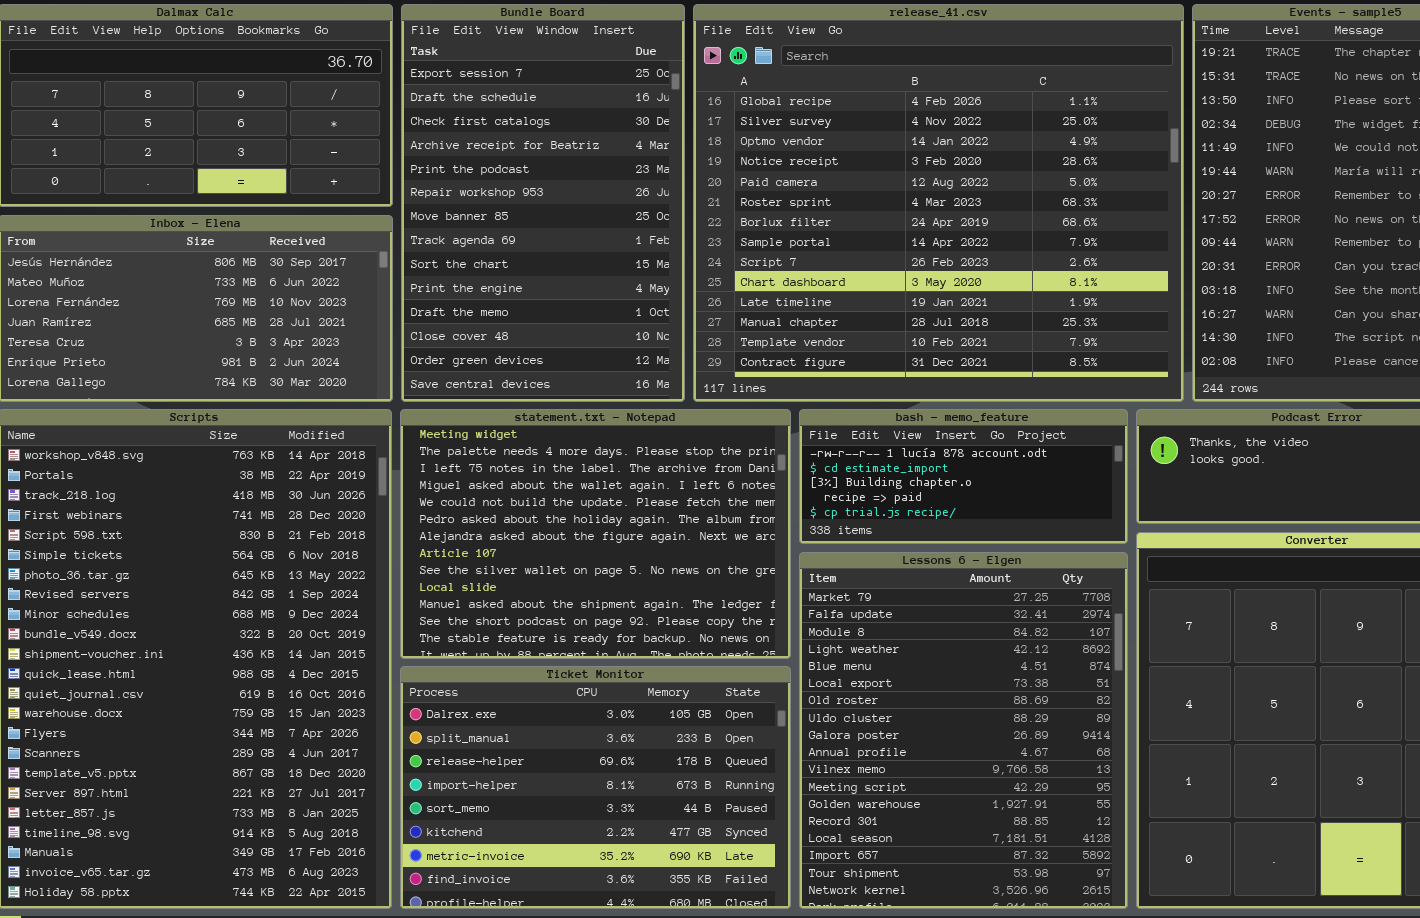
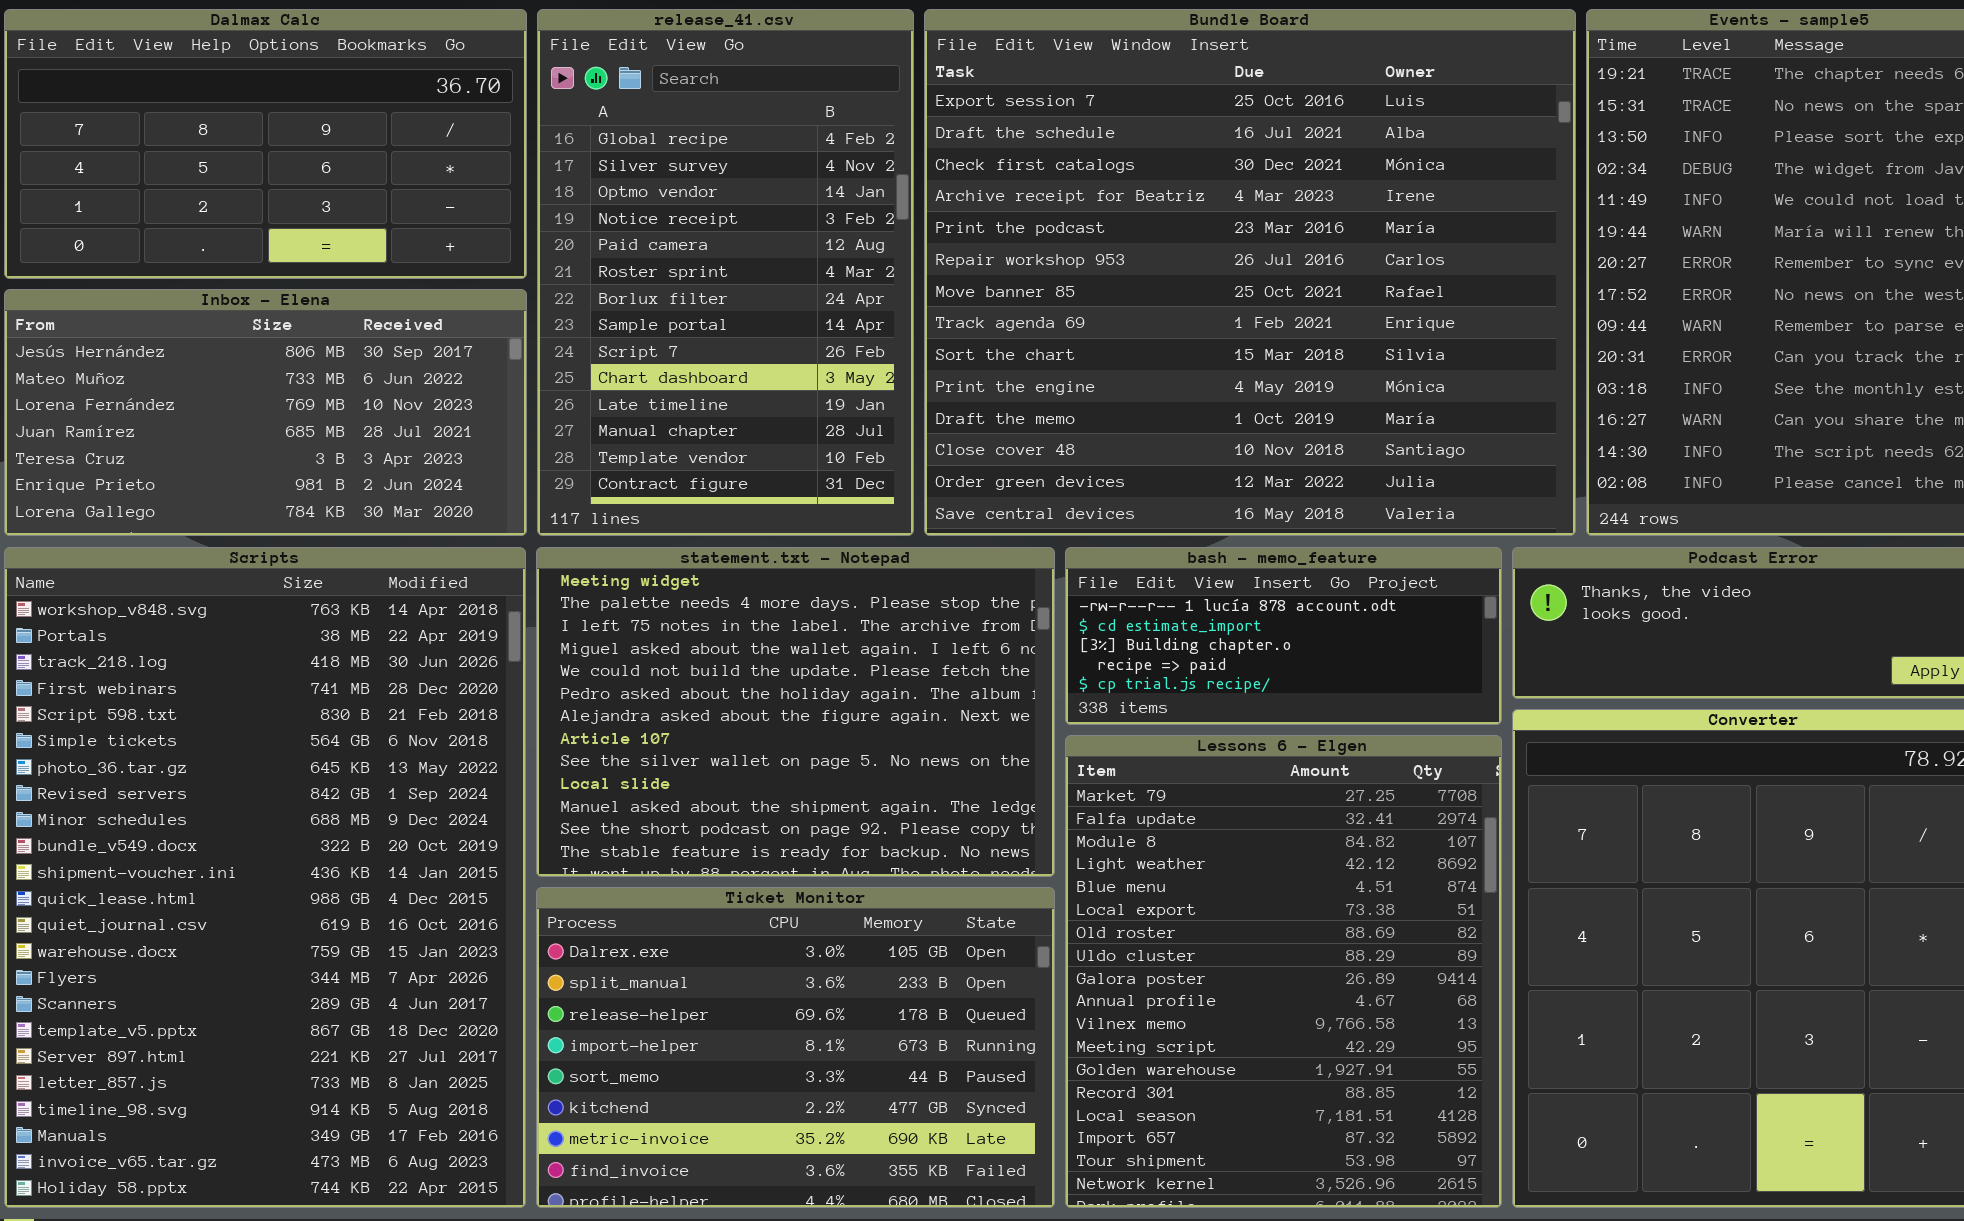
Bundle Board: [401,4,685,402] -> [924,9,1576,536], moved, resized
release_41.csv: [693,4,1184,402] -> [537,9,914,536], moved, resized

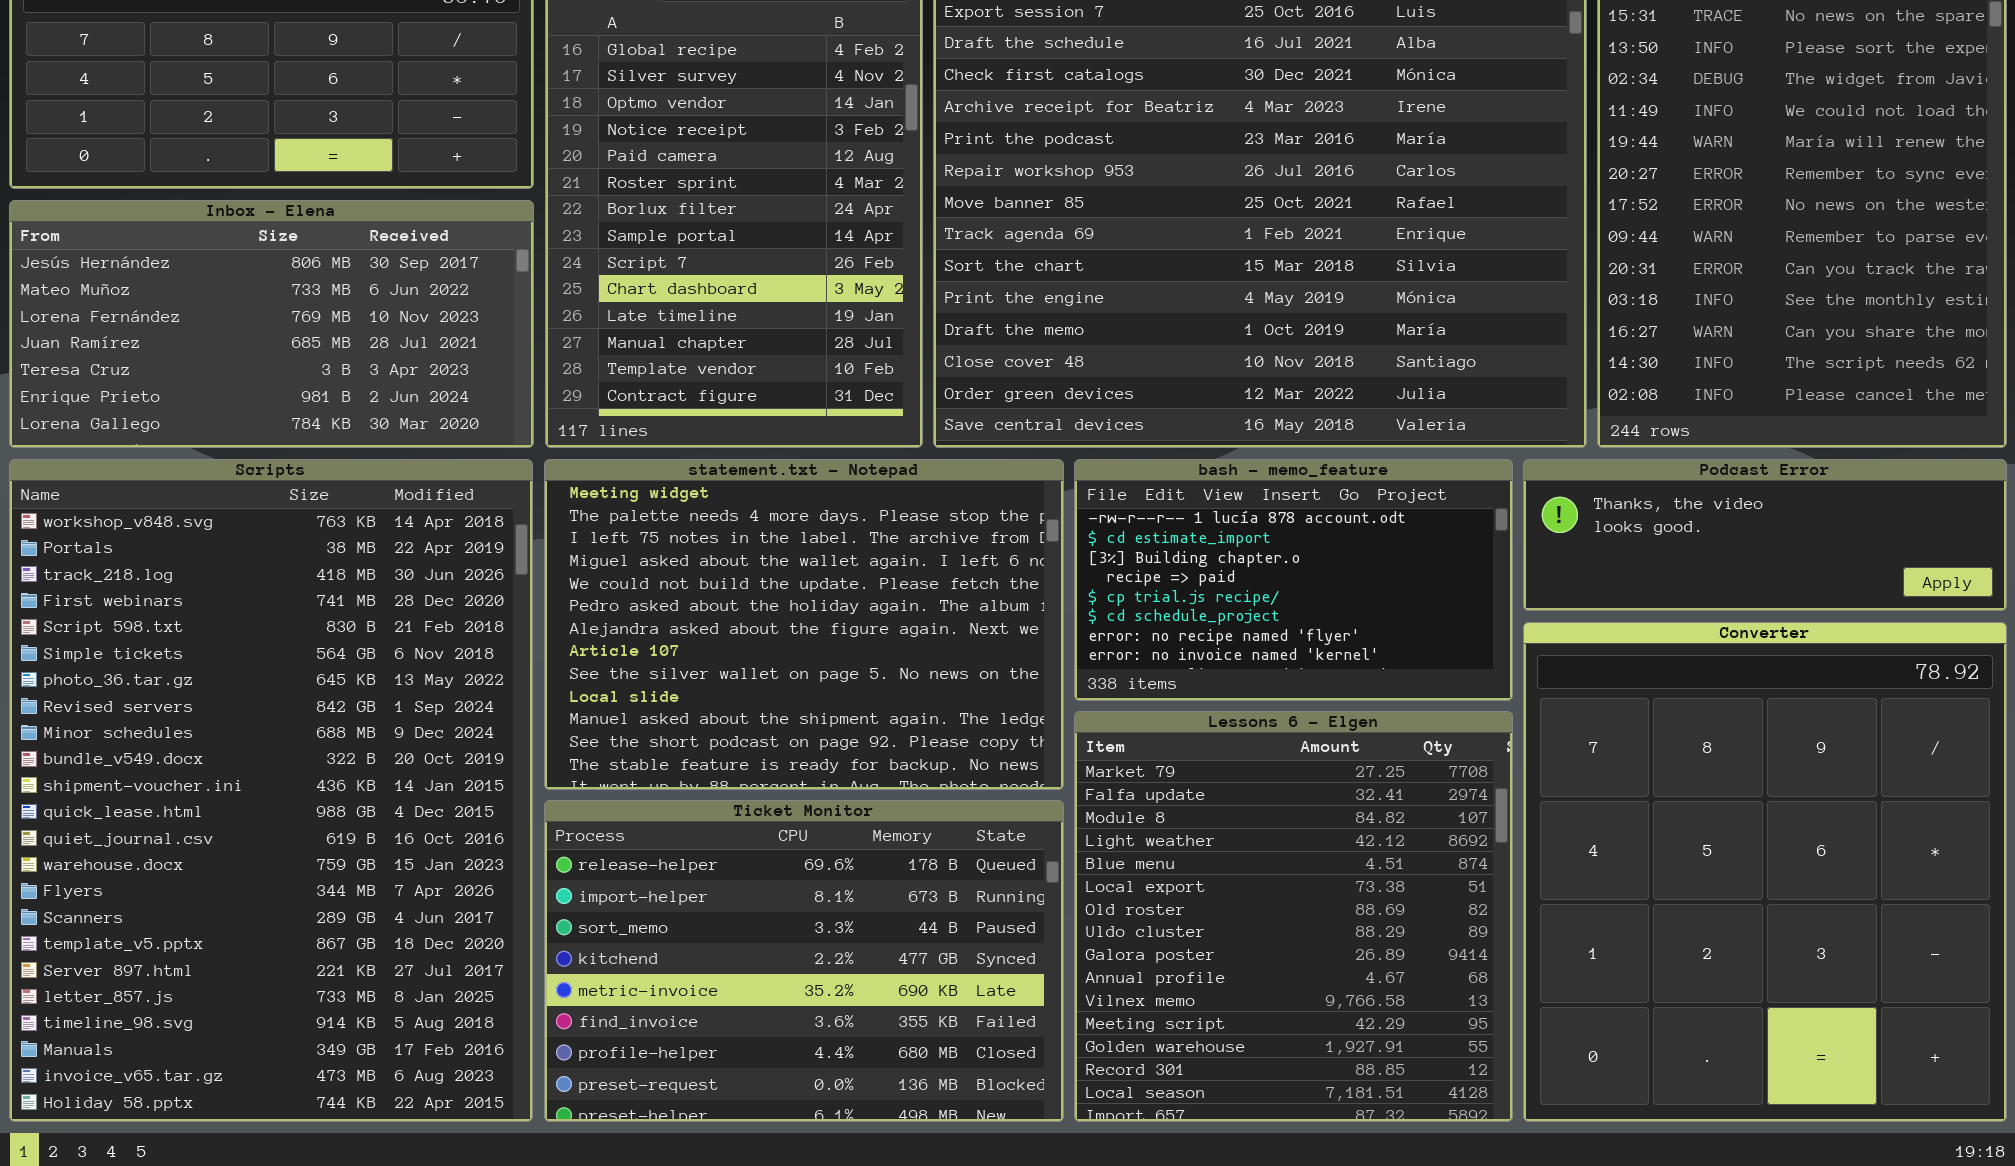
bash - memo_feature: [1065,547,1502,725] -> [1074,459,1513,701], resized
Lessons 6 - Elgen: [1065,735,1502,1208] -> [1074,711,1513,1122], resized
Ticket Monitor: [536,887,1055,1208] -> [544,800,1064,1122], scrolled down 2 rows

